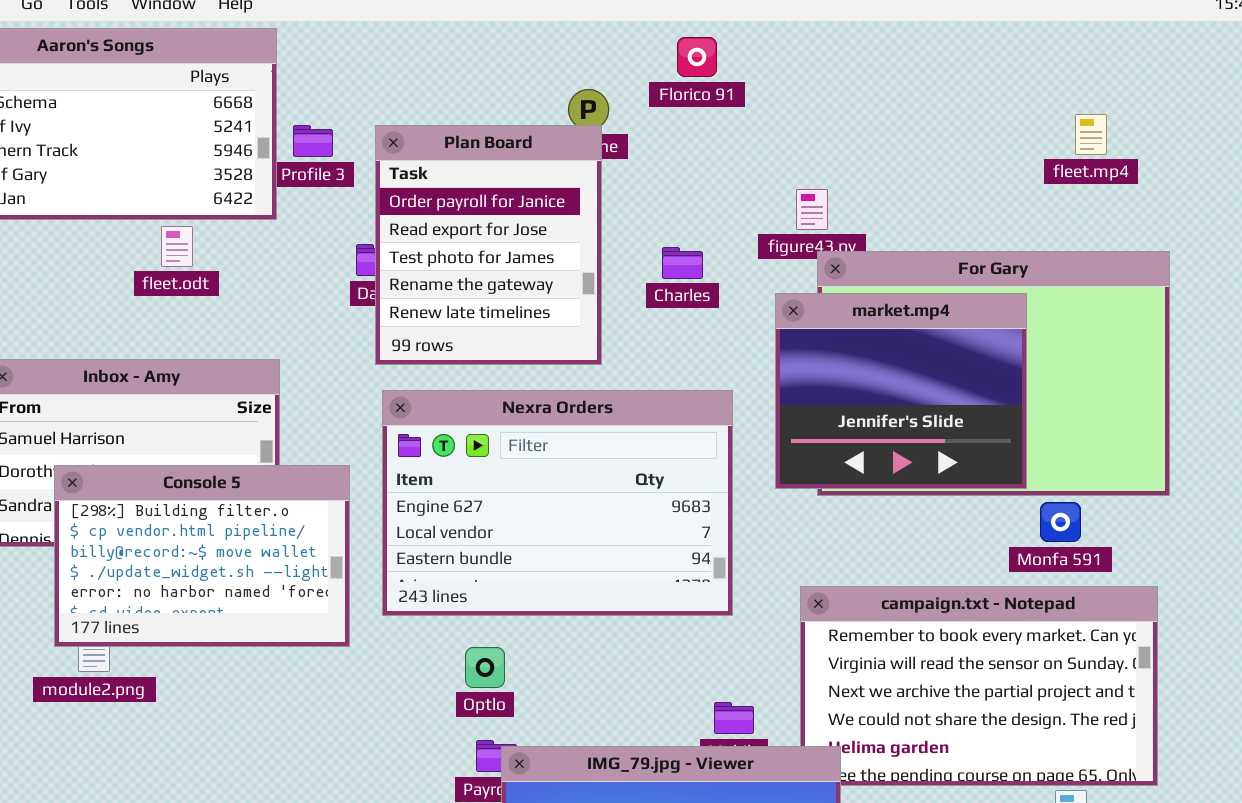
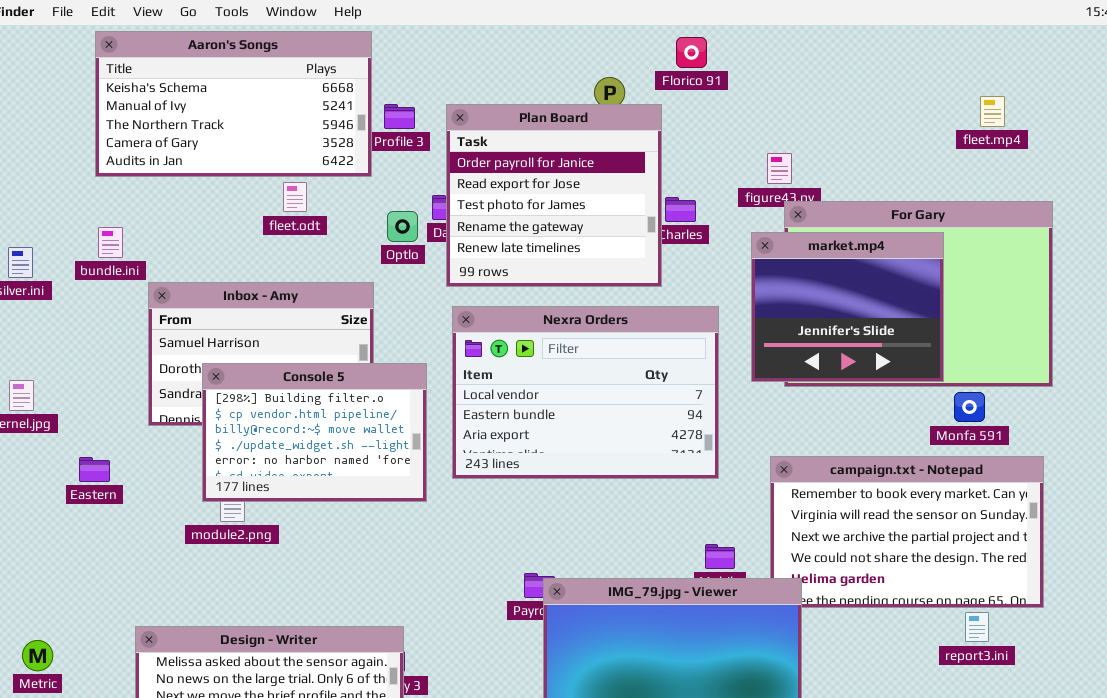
Plan Board: [375,125,602,365] -> [446,104,662,287], resized
Nexra Orders: [382,390,733,616] -> [452,306,719,479], scrolled down 1 row
Optlo: [465,647,505,688] -> [387,211,418,242], moved

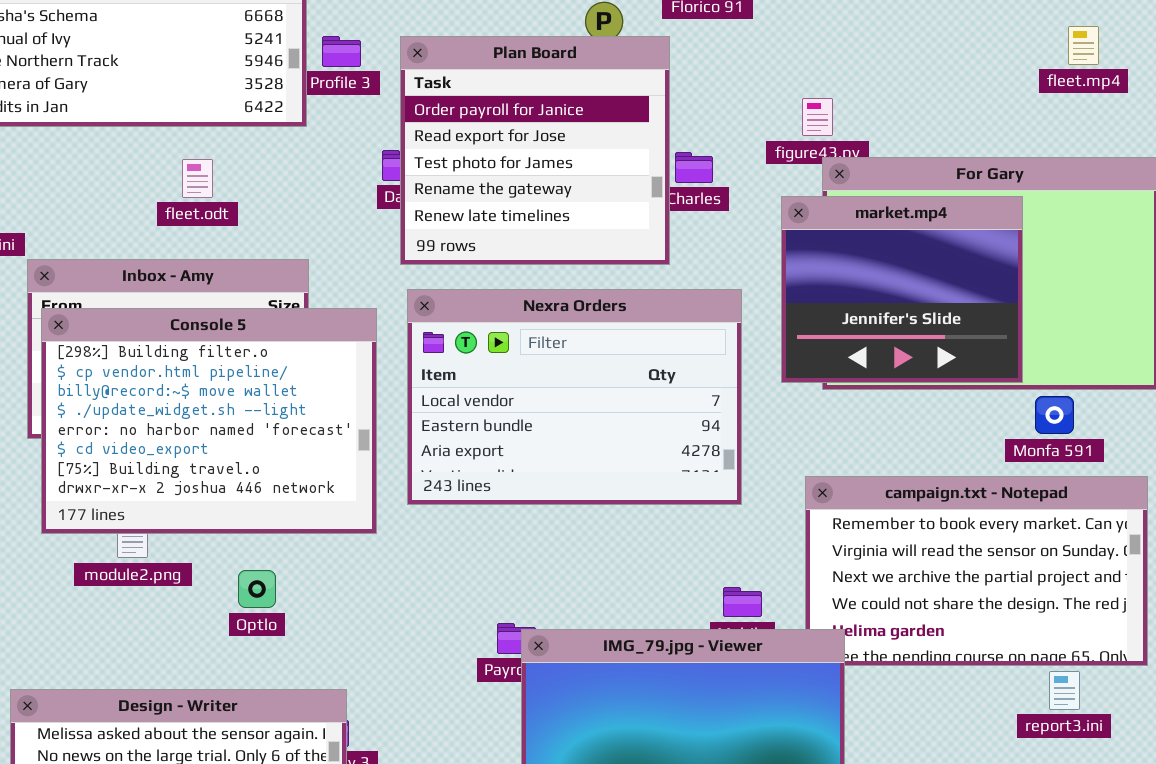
fleet.odt: [283,182,307,212] -> [182,159,213,198], moved
Optlo: [387,211,418,242] -> [238,570,276,608], moved
Console 5: [202,363,427,502] -> [41,308,377,534], resized

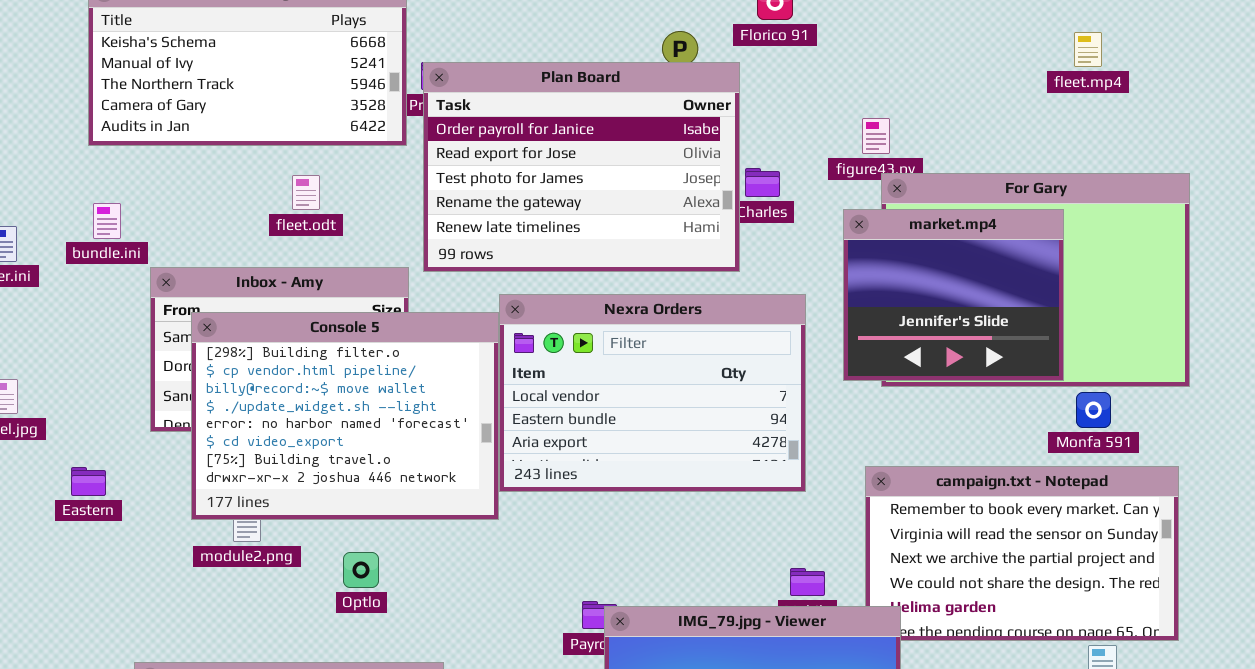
fleet.mp4: [1068,26,1099,65] -> [1074,32,1102,67], moved
Plan Board: [400,36,670,265] -> [423,62,740,272], resized
Console 5: [41,308,377,534] -> [191,312,499,520], moved

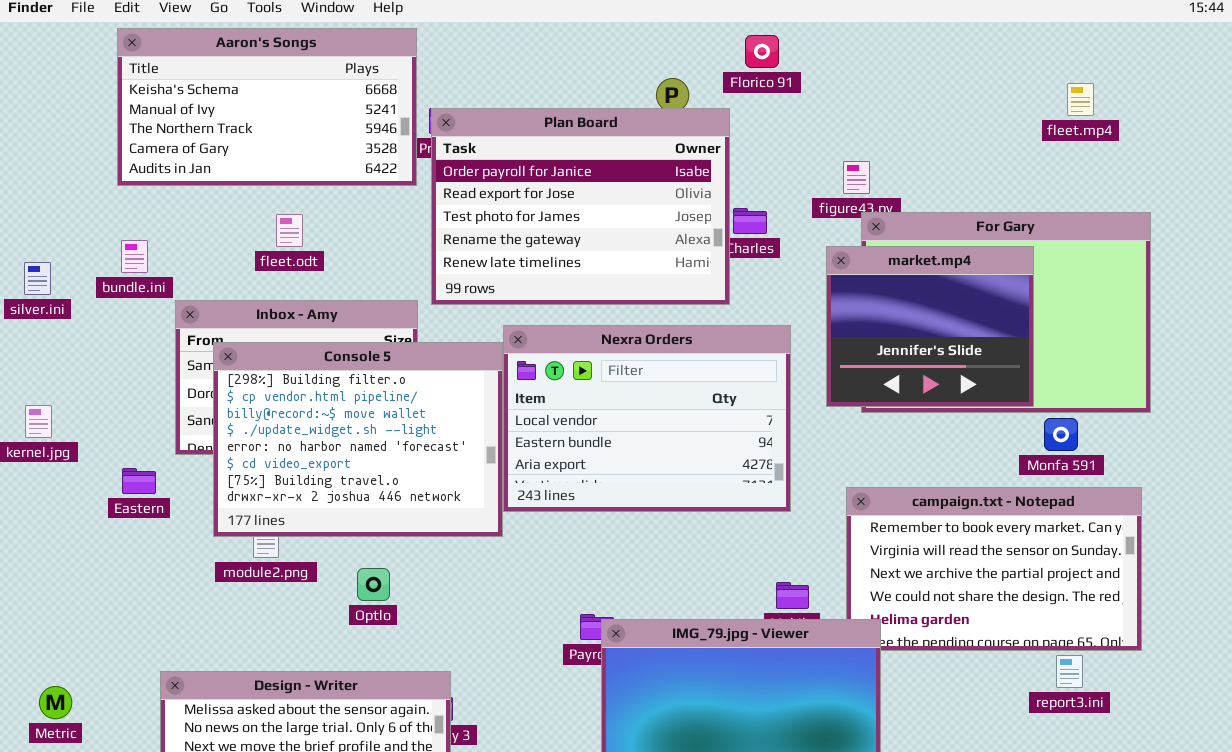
fleet.mp4: [1074,32,1102,67] -> [1067,83,1094,116], moved
fleet.odt: [292,175,320,210] -> [276,214,303,247], moved
Eastern: [71,467,106,496] -> [122,468,156,494], moved

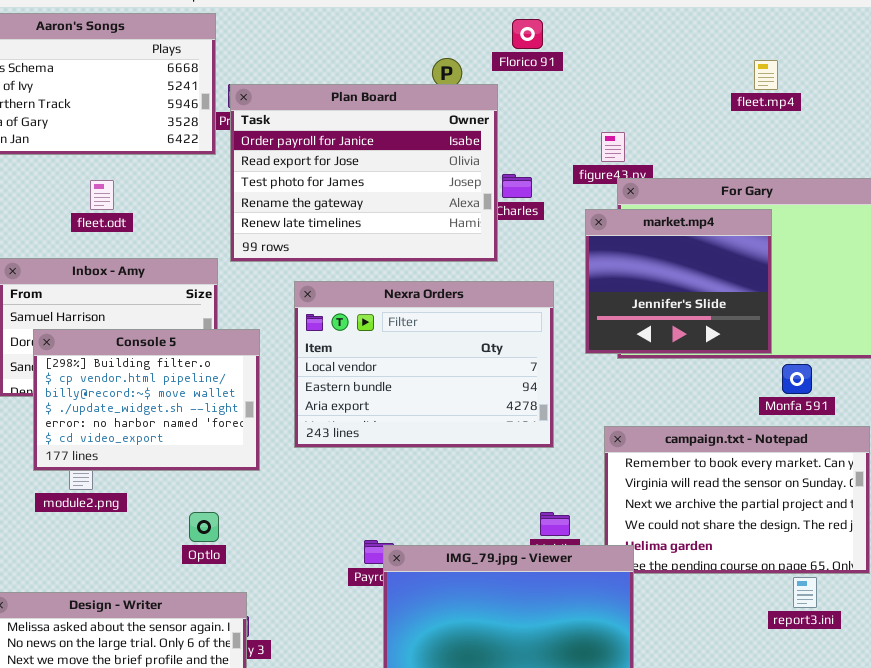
fleet.mp4: [1067,83,1094,116] -> [754,60,778,90], moved
Console 5: [213,342,503,537] -> [33,329,260,471], resized
Optlo: [357,568,390,601] -> [189,512,219,542], moved

